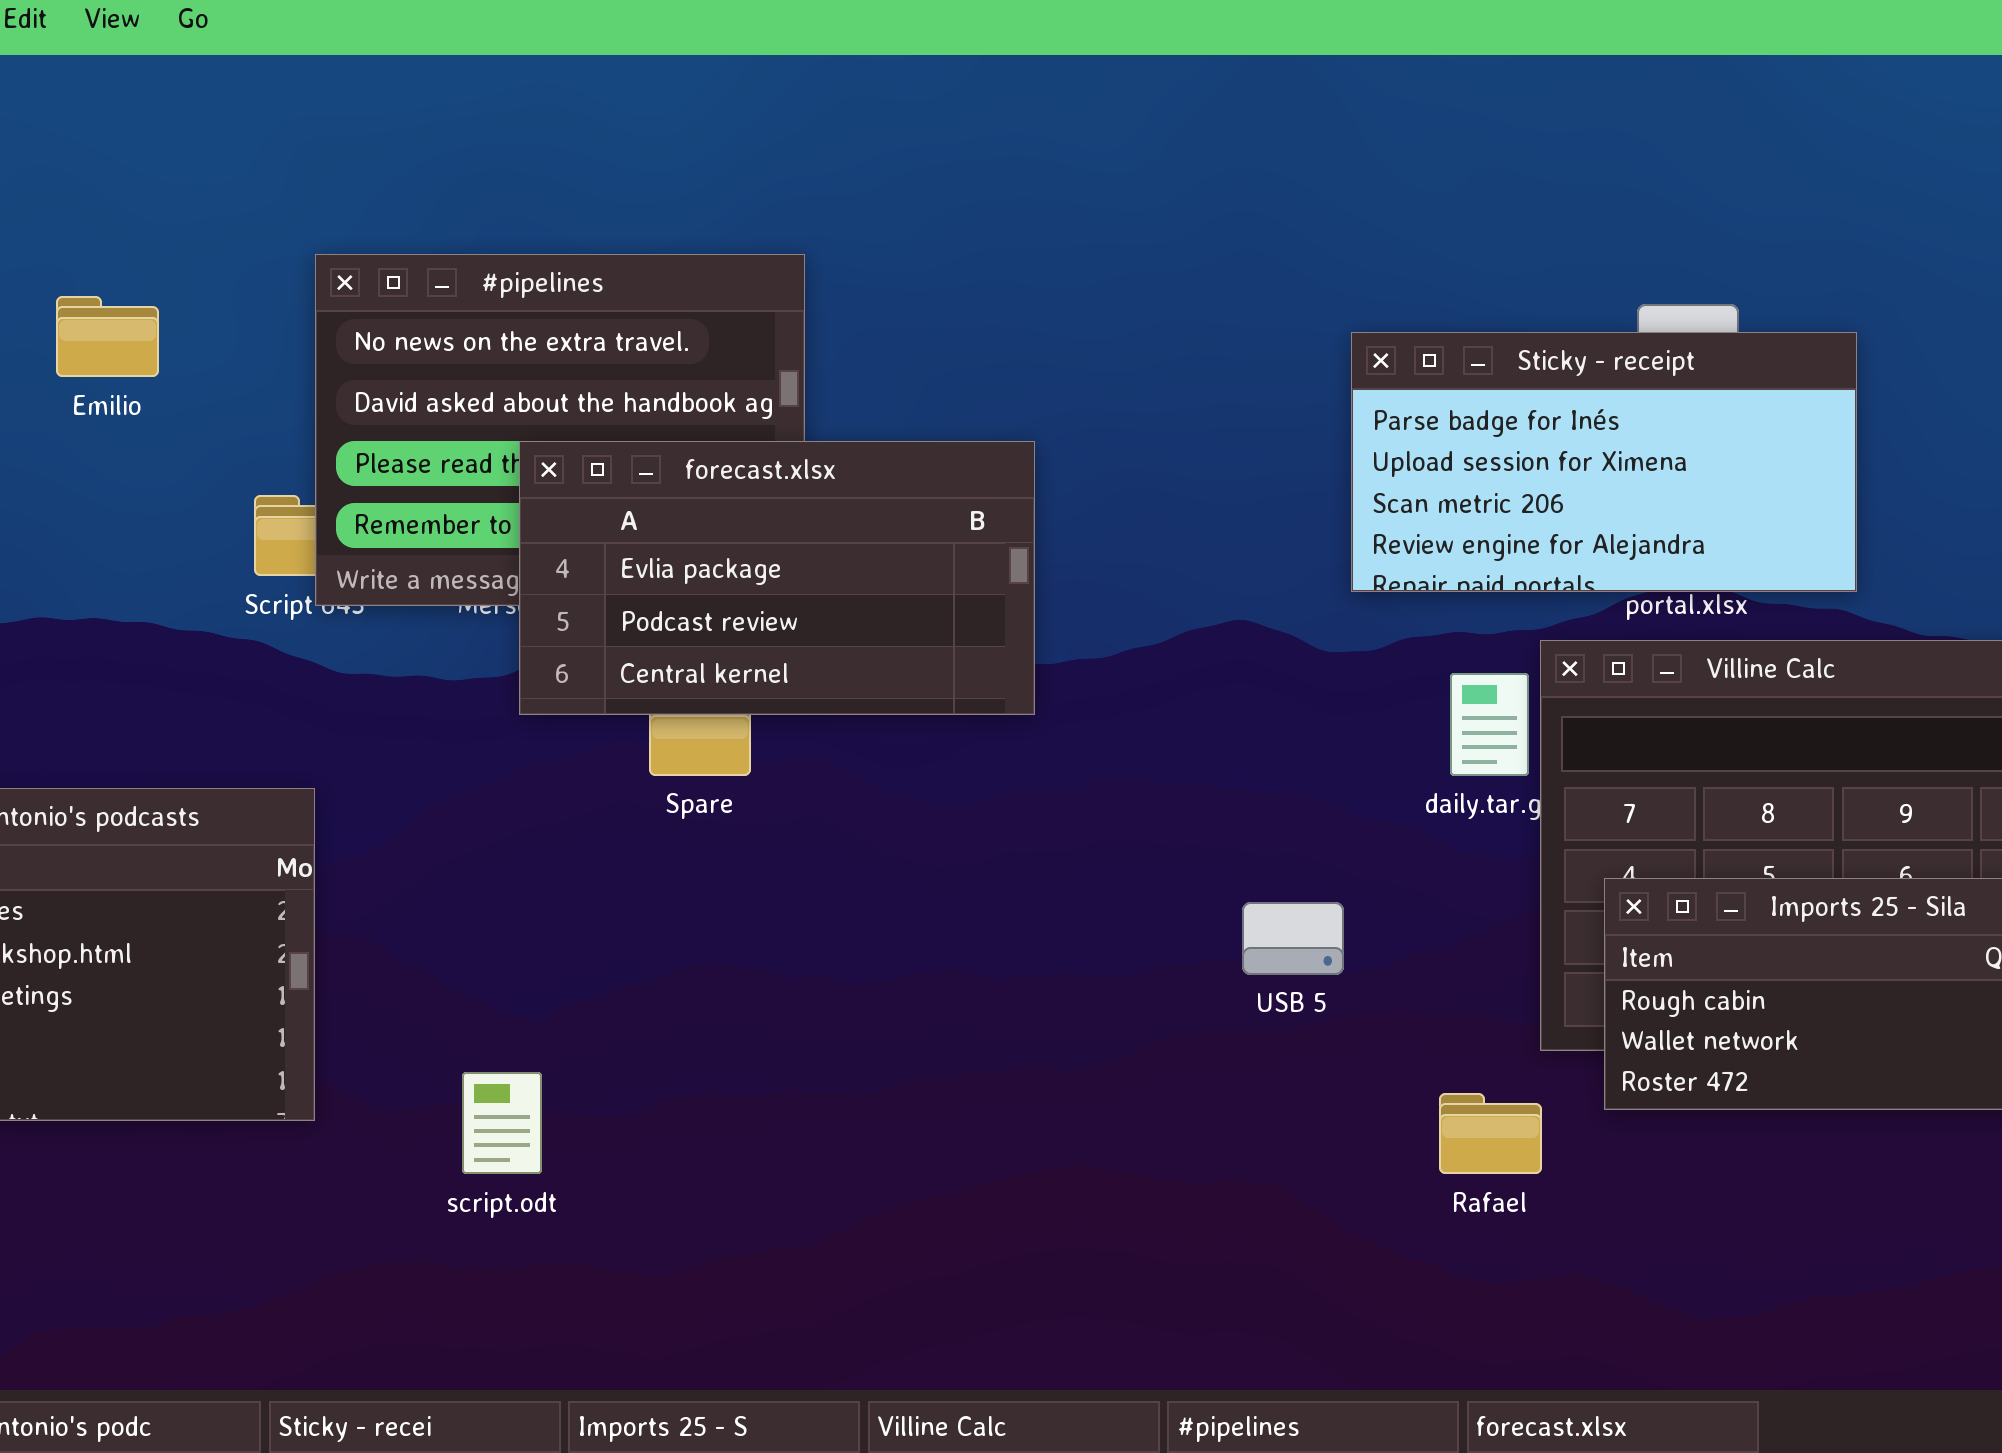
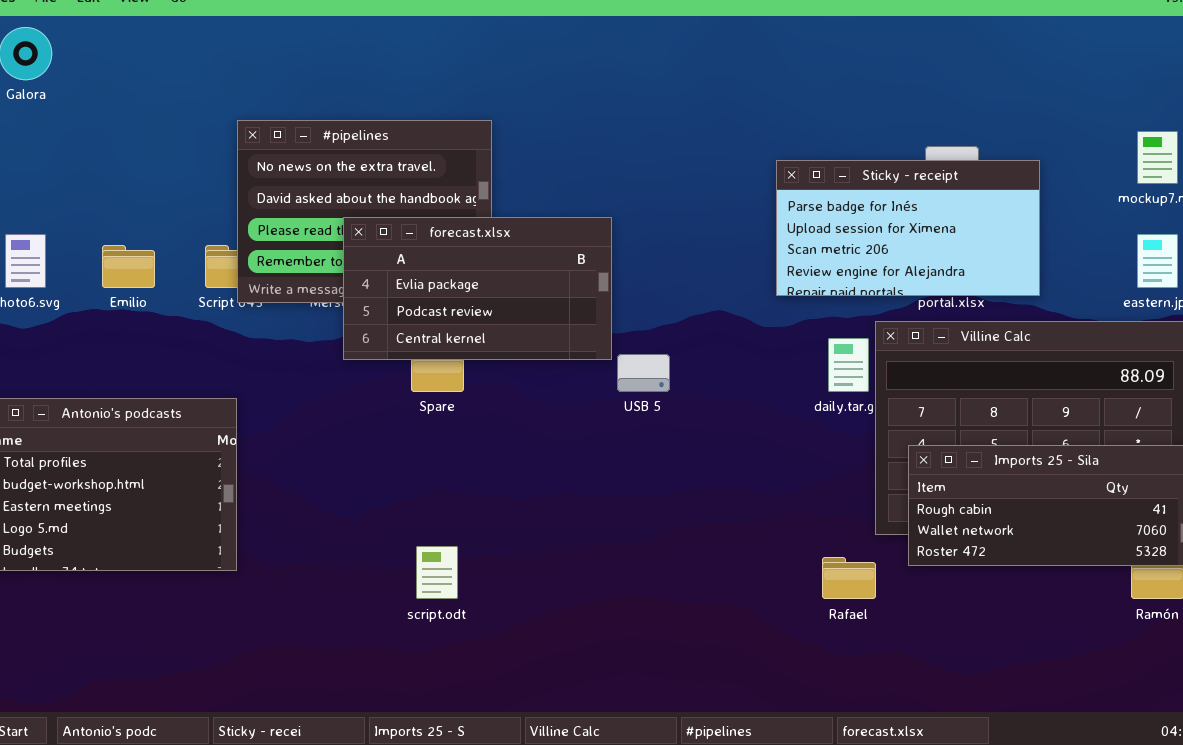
Emilio: [56,296,159,377] -> [102,245,155,288], moved
USB 5: [1242,902,1344,975] -> [617,354,670,392], moved
script.odt: [462,1072,542,1174] -> [416,546,458,599], moved

